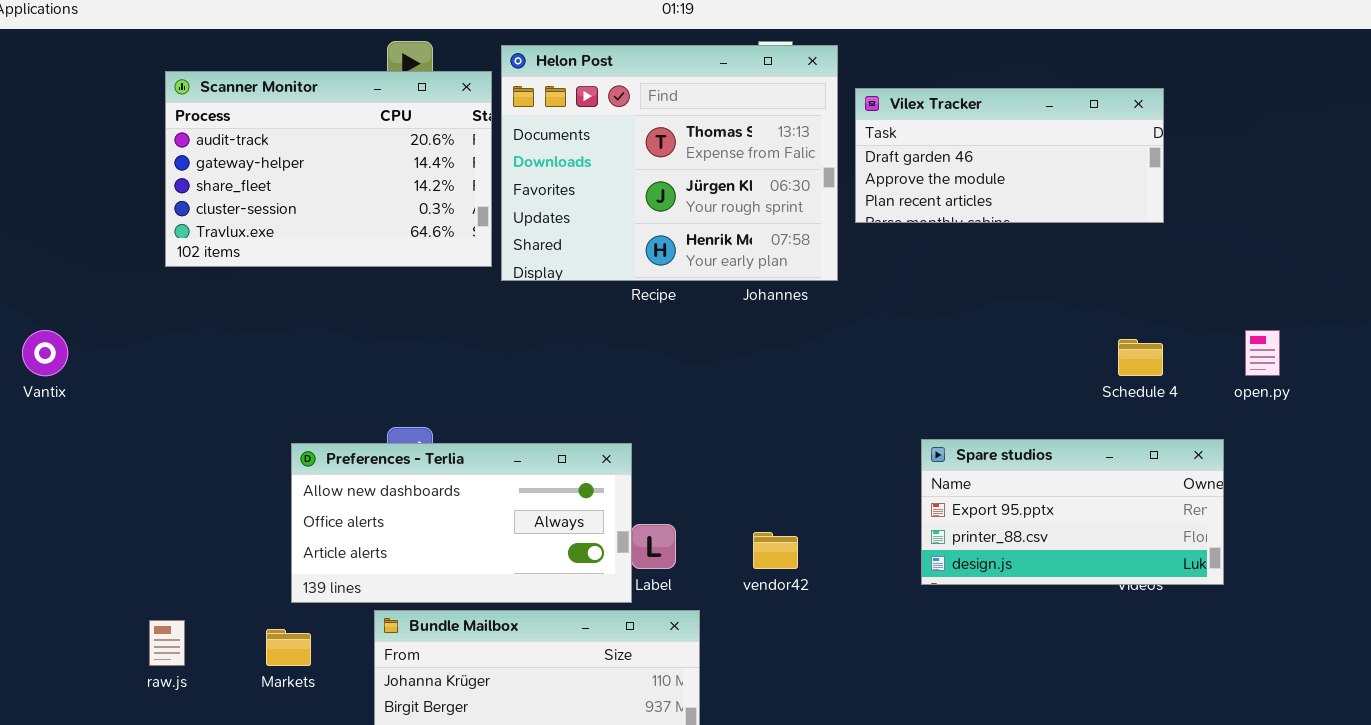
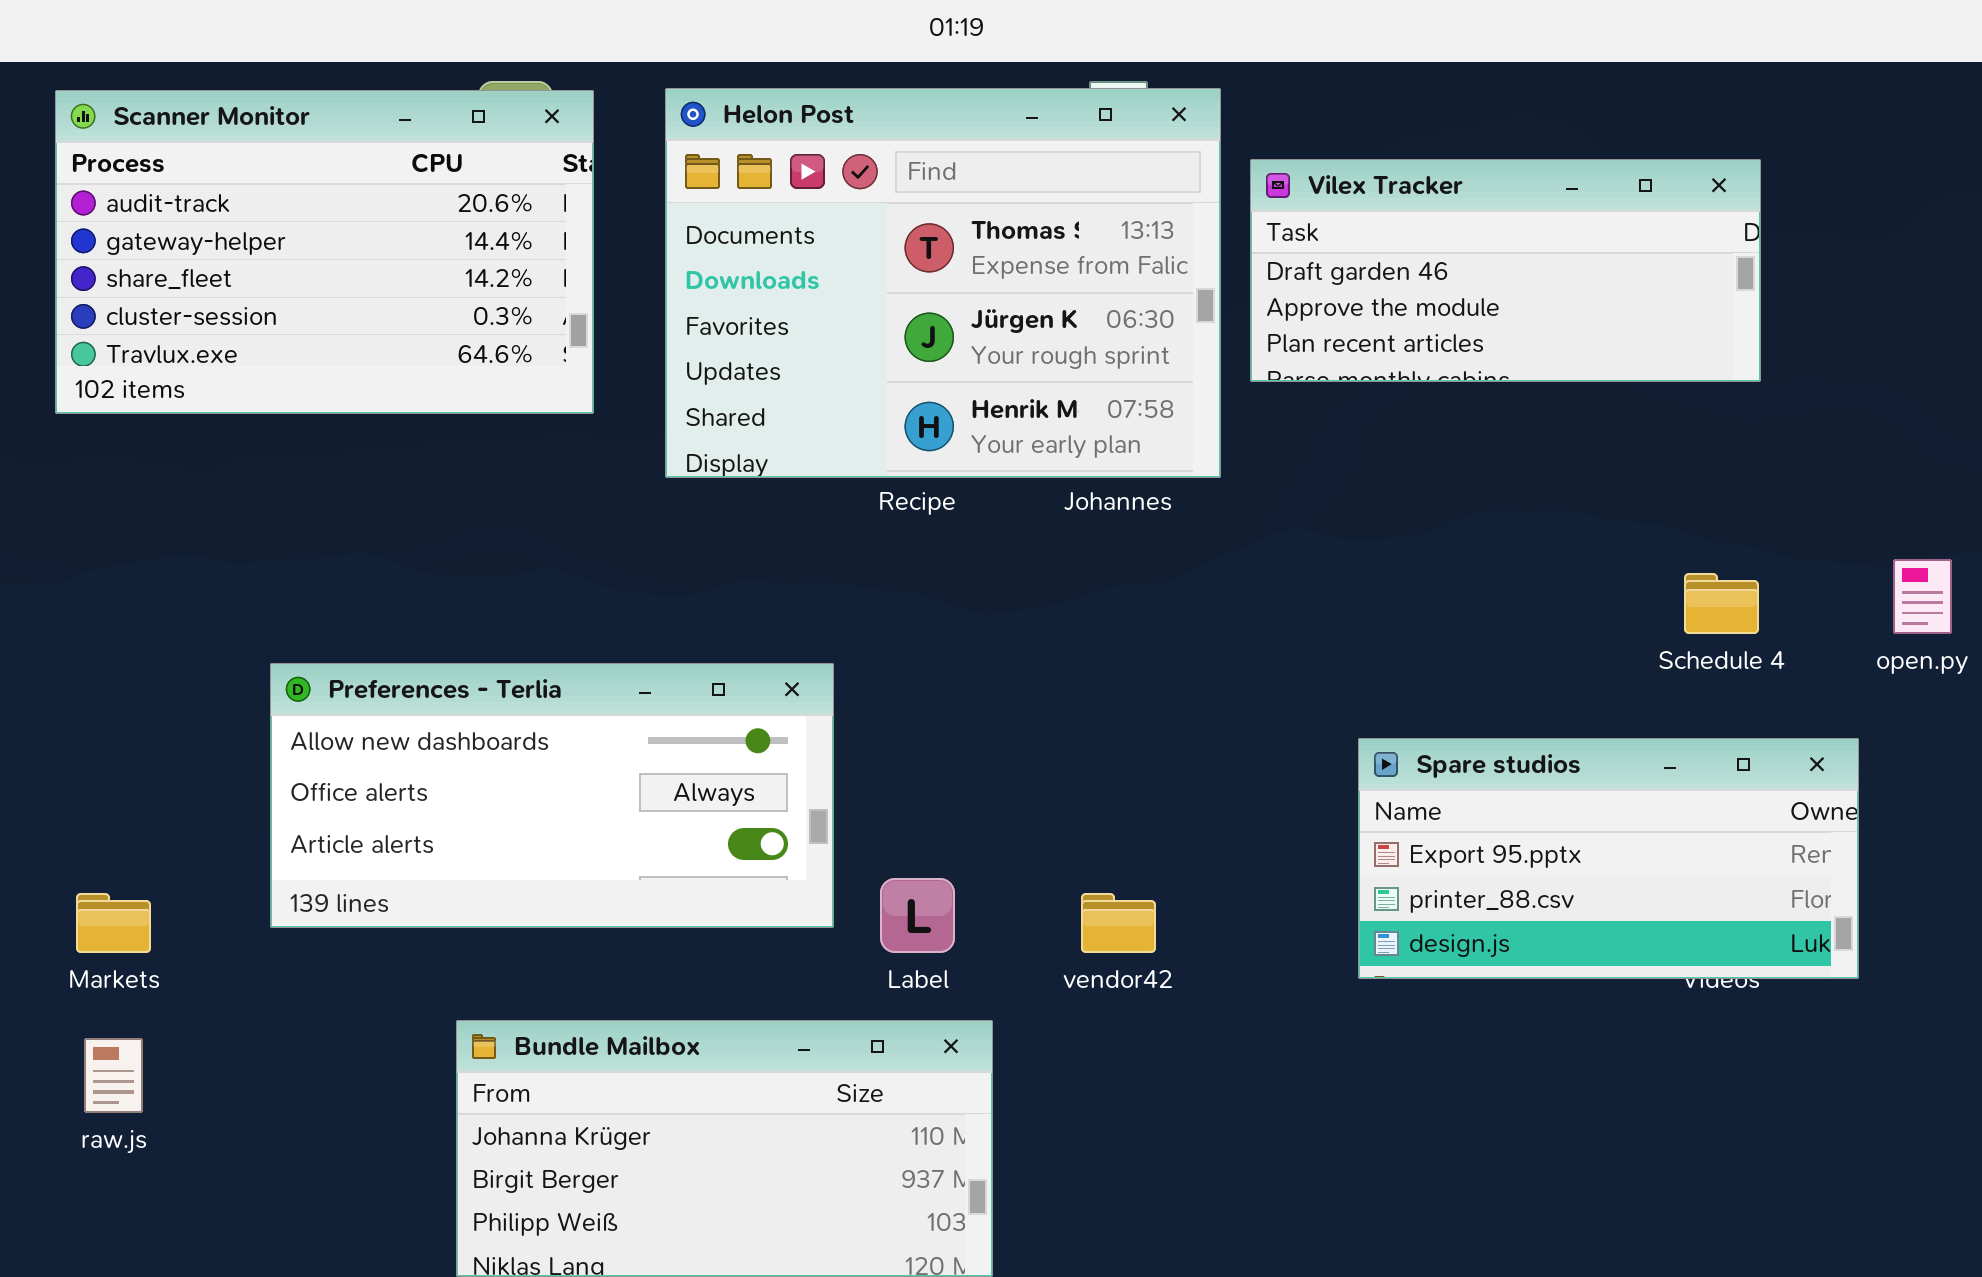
Scanner Monitor: [165,71,492,267] -> [55,90,594,414], moved
Preferences - Terlia: [291,443,632,603] -> [270,663,834,928], moved
Markets: [266,629,311,666] -> [76,893,151,953], moved

